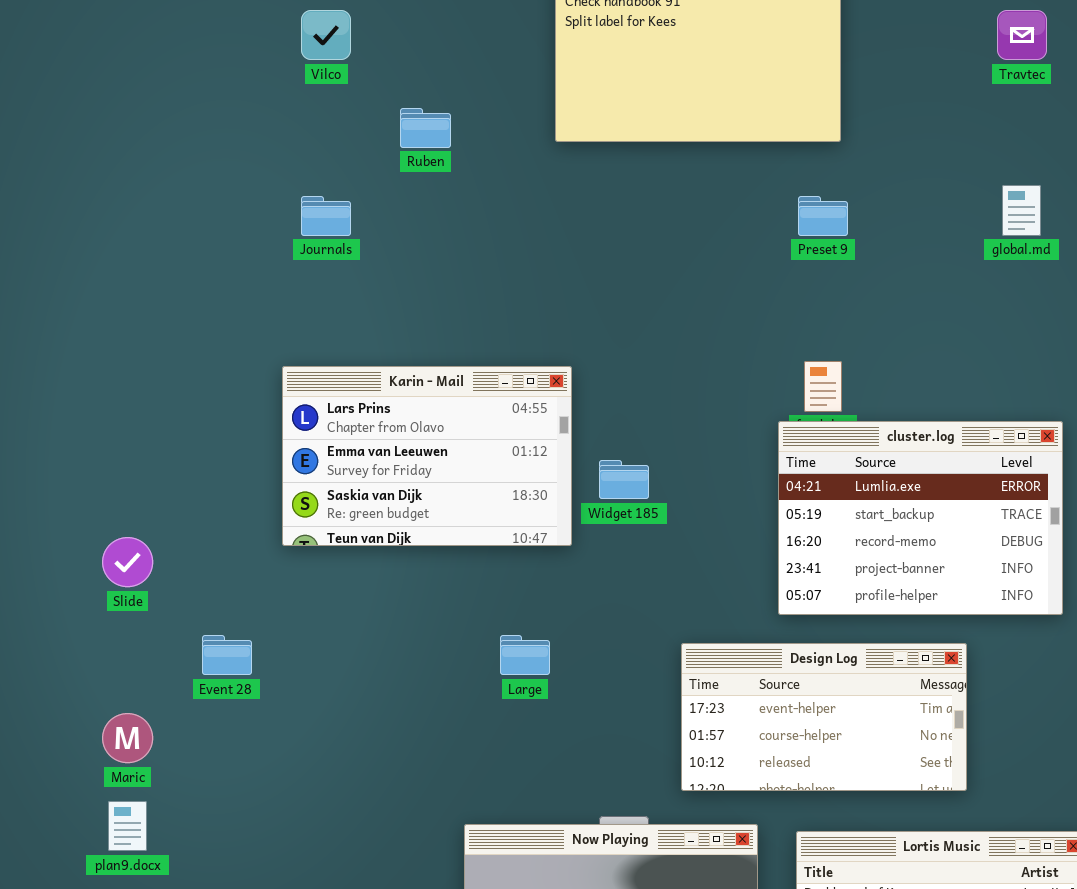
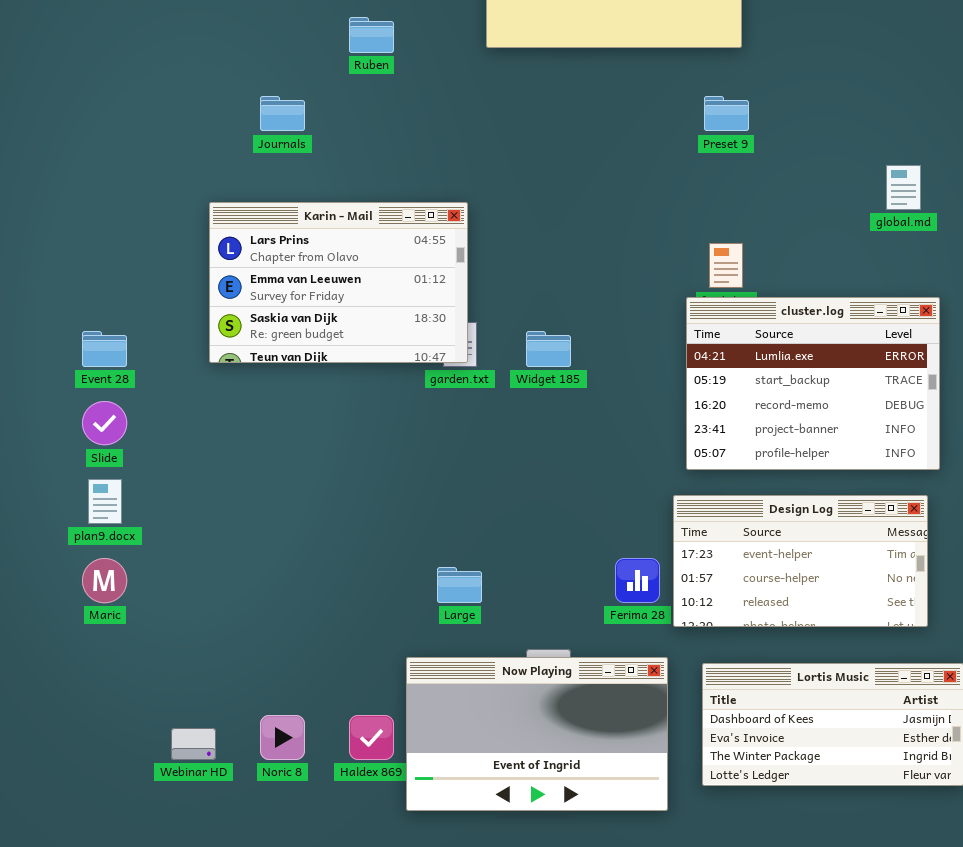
global.md: [1002,185,1041,236] -> [886,165,921,210], moved
Karin - Mail: [282,366,572,546] -> [209,202,468,363], moved
Event 28: [202,635,252,675] -> [82,331,127,367], moved
Large: [500,635,550,675] -> [437,567,482,603], moved
Design Log: [681,643,967,791] -> [673,495,928,627], moved
plan9.docx: [108,801,147,851] -> [88,479,122,524], moved

